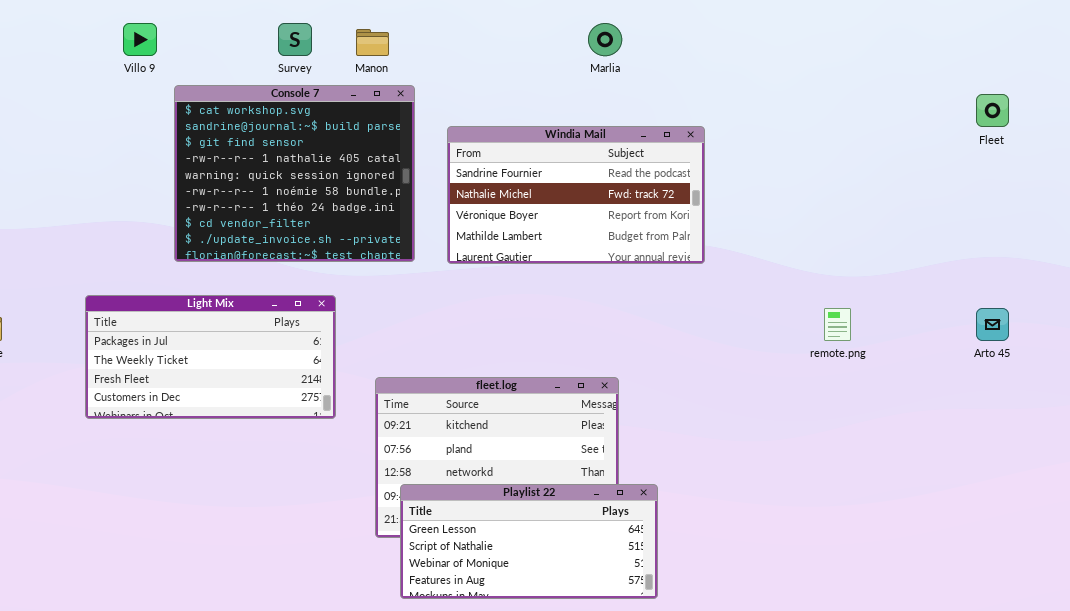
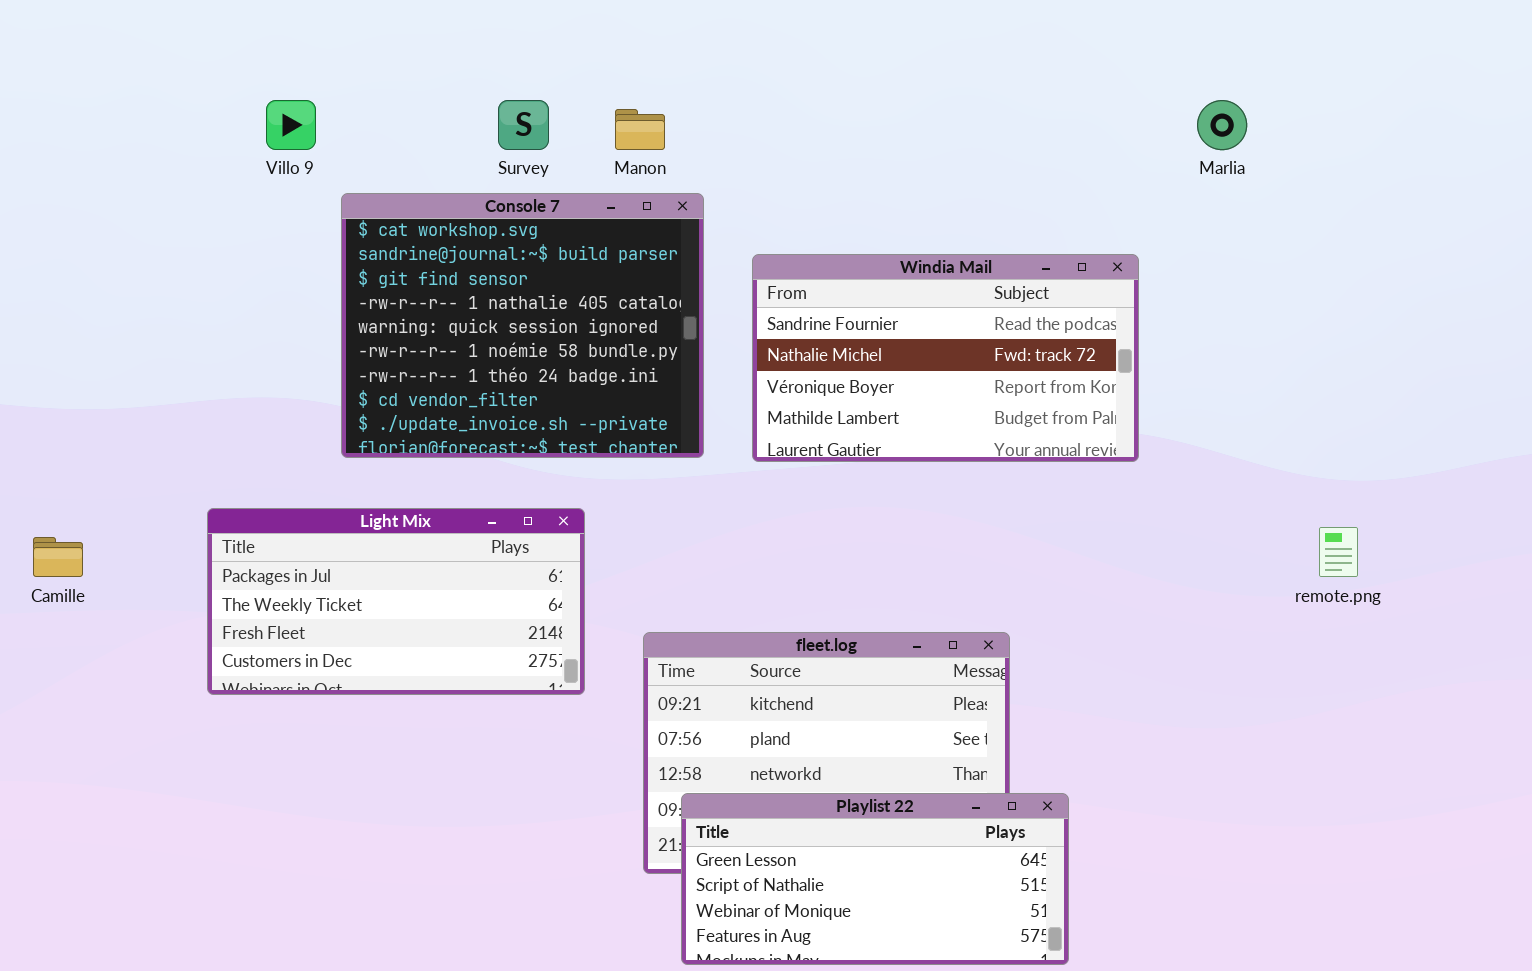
Marlia: [588,23,622,56] -> [1197,100,1247,150], moved

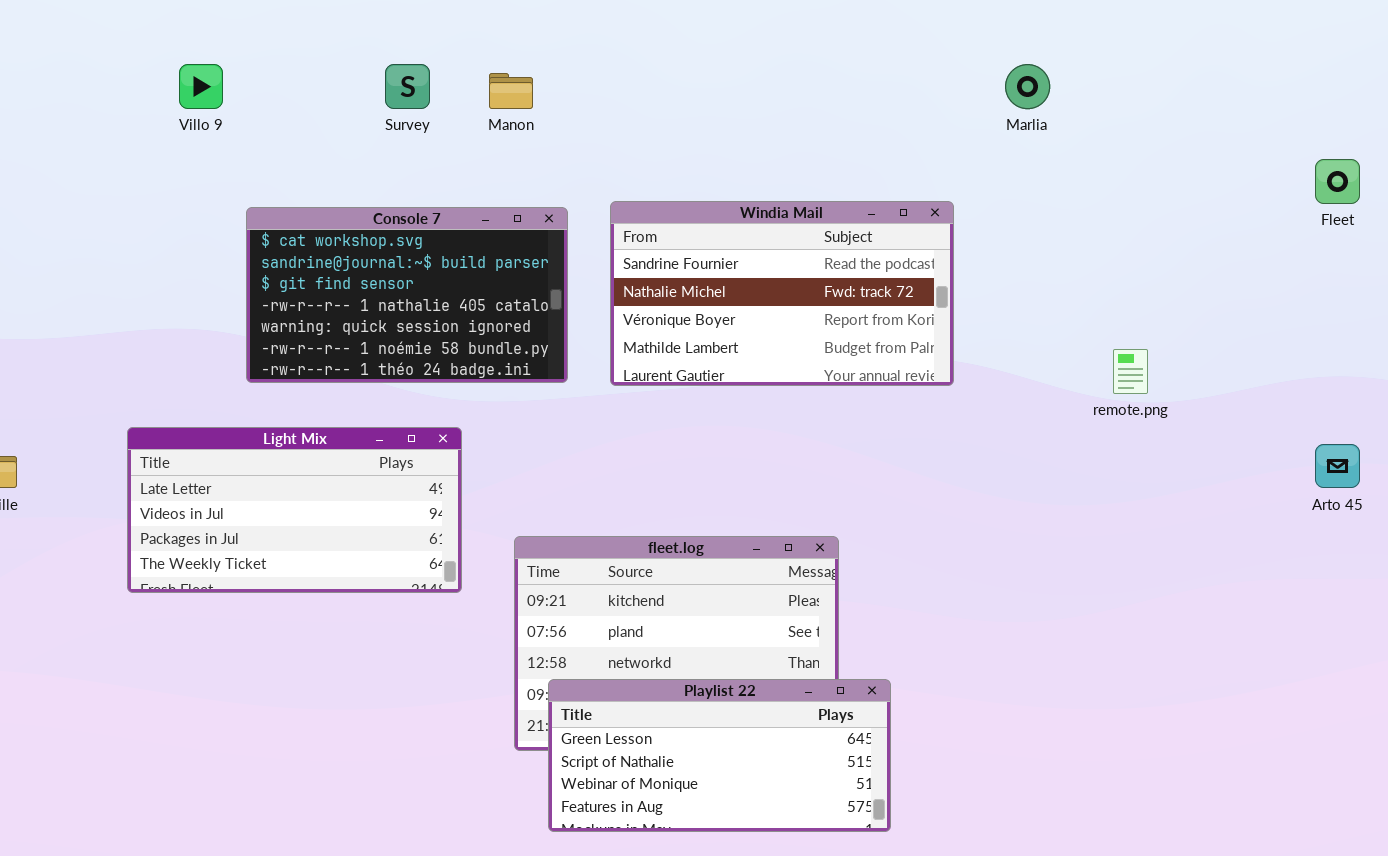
Console 7: [341,193,704,458] -> [246,207,568,383], resized
Light Mix: [207,508,585,695] -> [127,427,462,593], scrolled up 2 rows
remote.png: [1319,527,1358,577] -> [1113,349,1148,394], moved

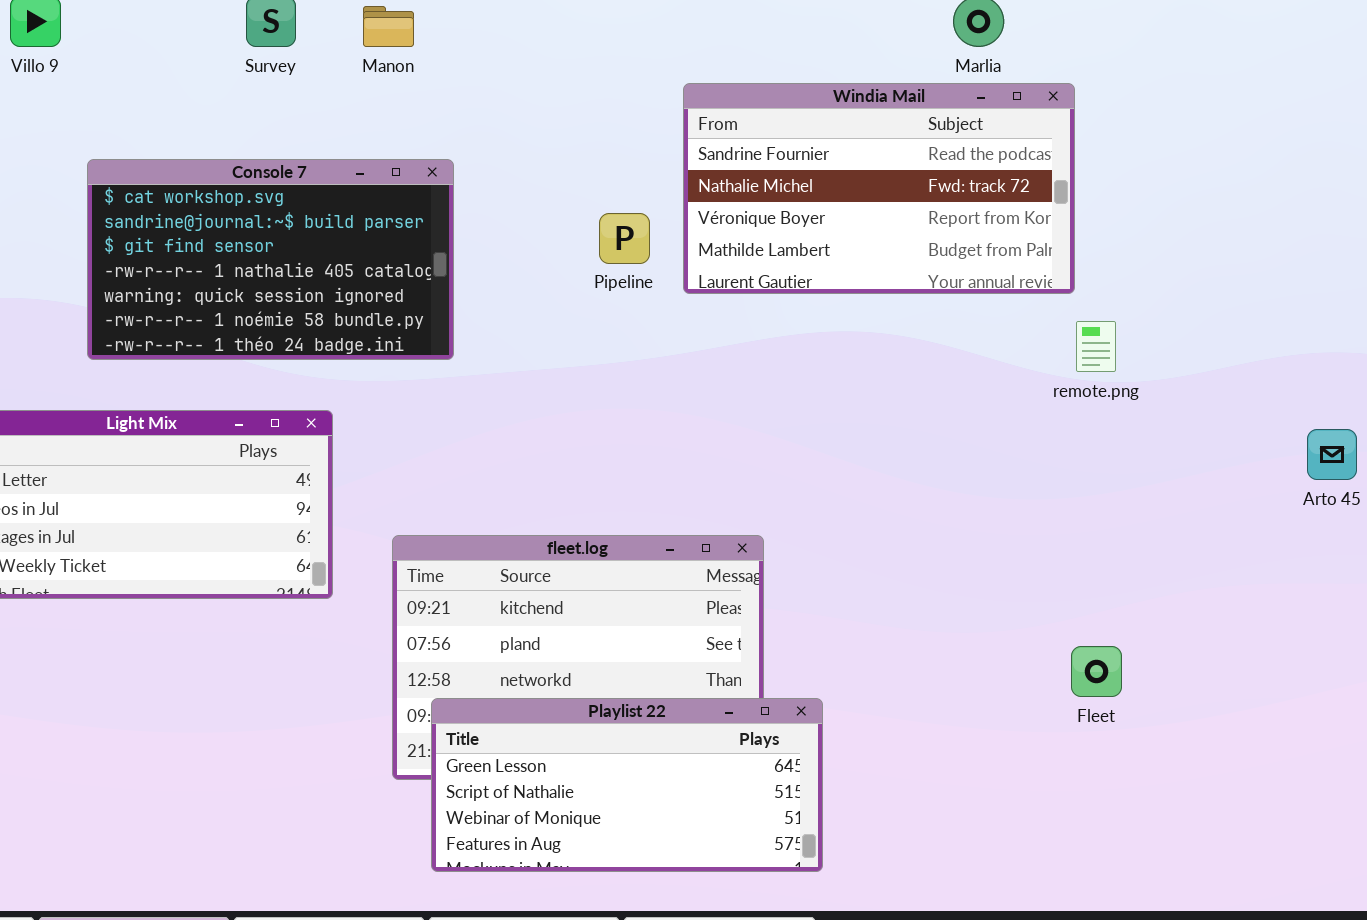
Fleet: [1315,159,1360,204] -> [1071,646,1122,697], moved
Windia Mail: [610,201,954,386] -> [683,83,1075,294], moved

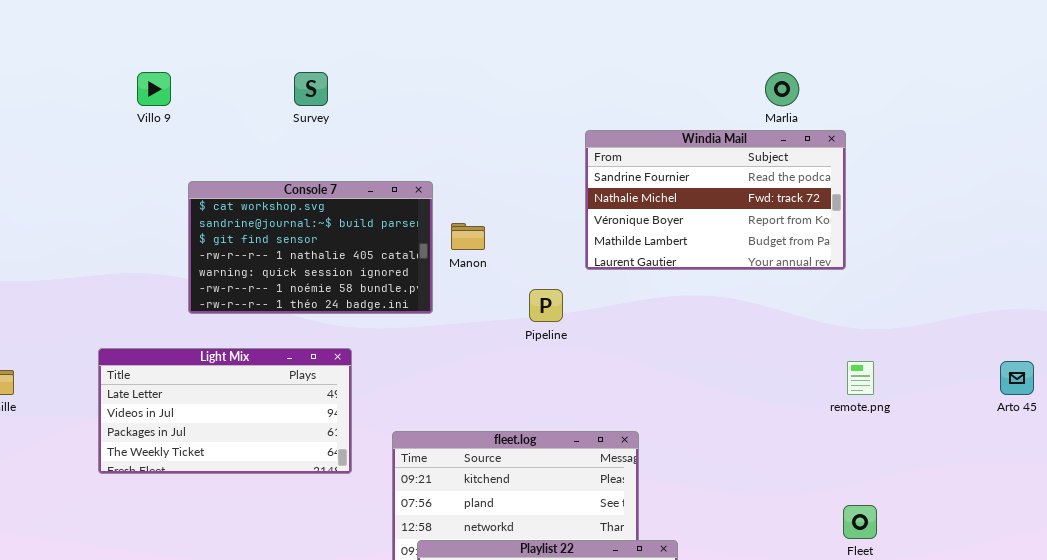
Manon: [363,6,414,47] -> [451,223,485,250], moved
Pipeline: [599,213,650,264] -> [529,289,563,322], moved
remote.png: [1076,321,1116,372] -> [847,361,874,395], moved

